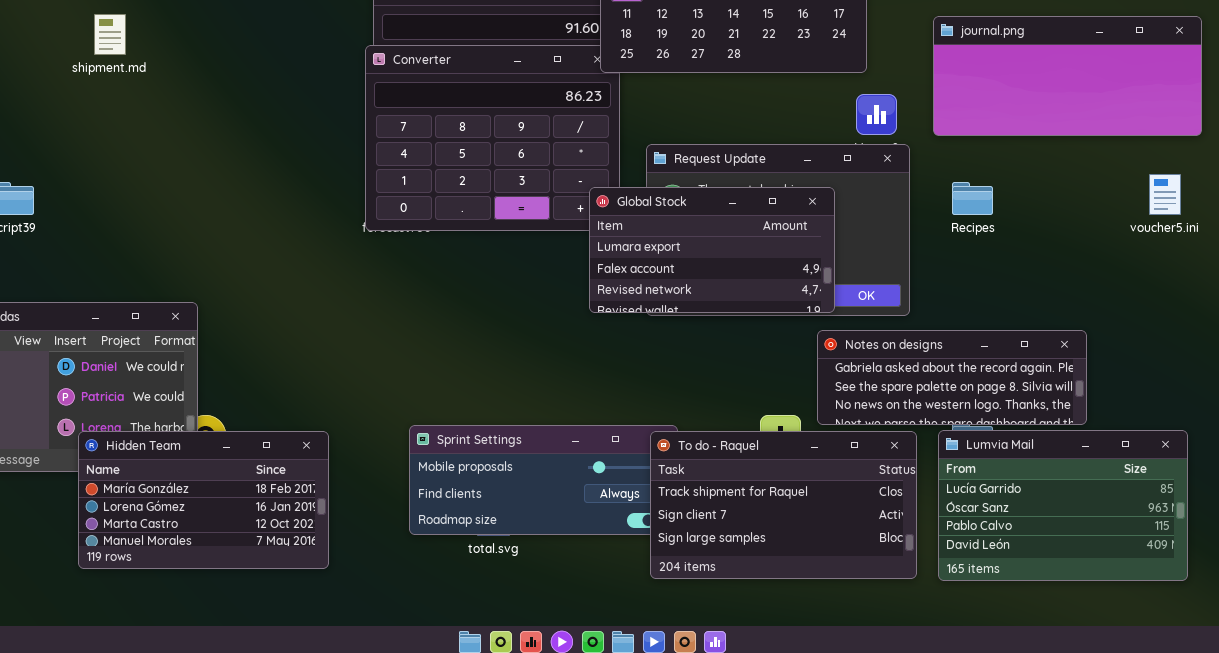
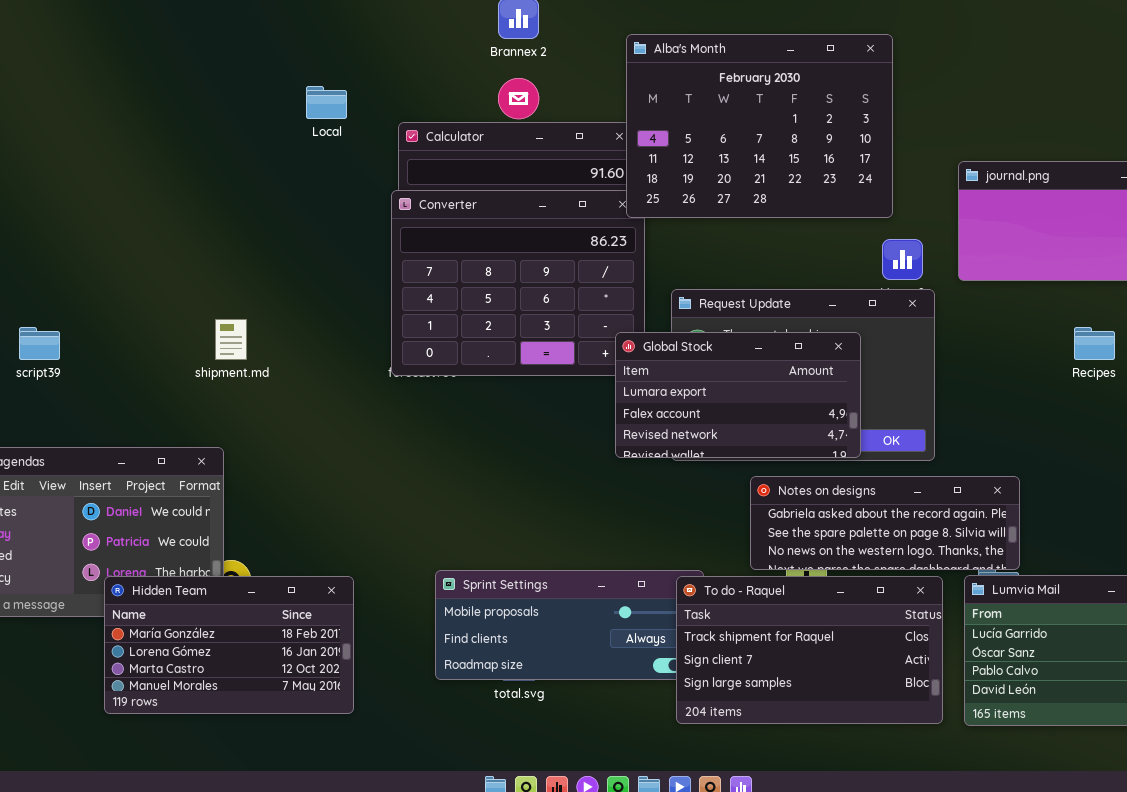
shipment.md: [94,14,126,55] -> [215,319,247,360], moved
Recipes: [952,182,993,215] -> [1074,327,1115,360], moved
Notes on designs: [817,330,1087,425] -> [750,476,1020,570], moved

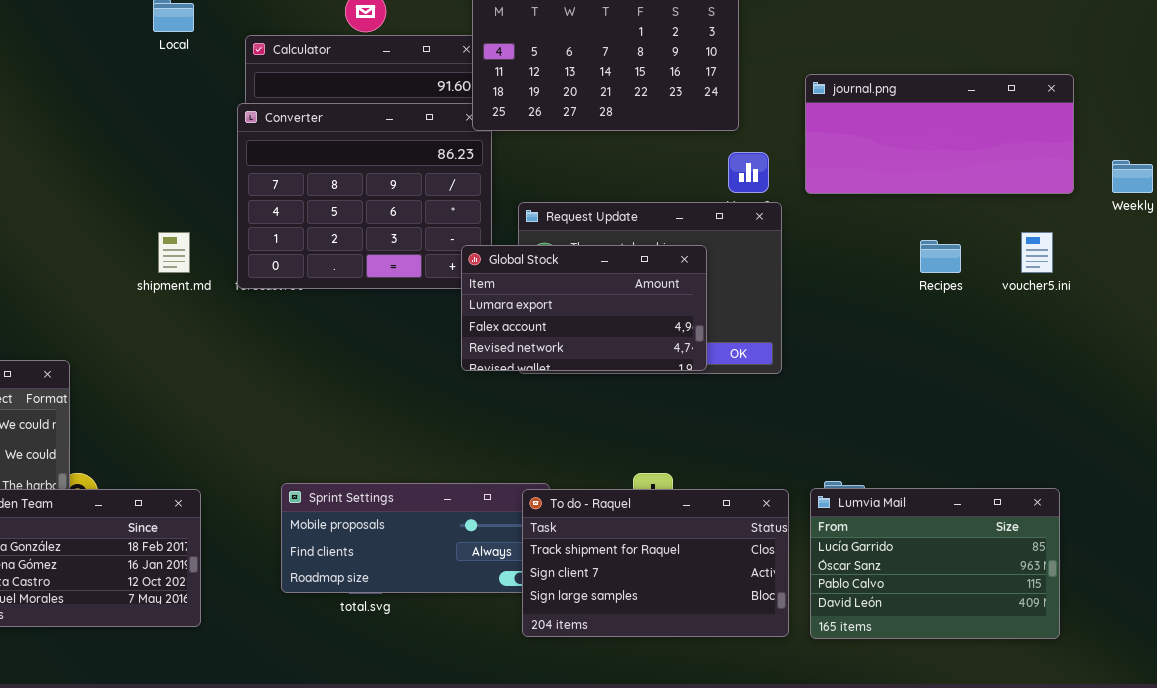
shipment.md: [215,319,247,360] -> [158,232,190,273], moved
Notes on designs: [750,476,1020,570] -> none, closed

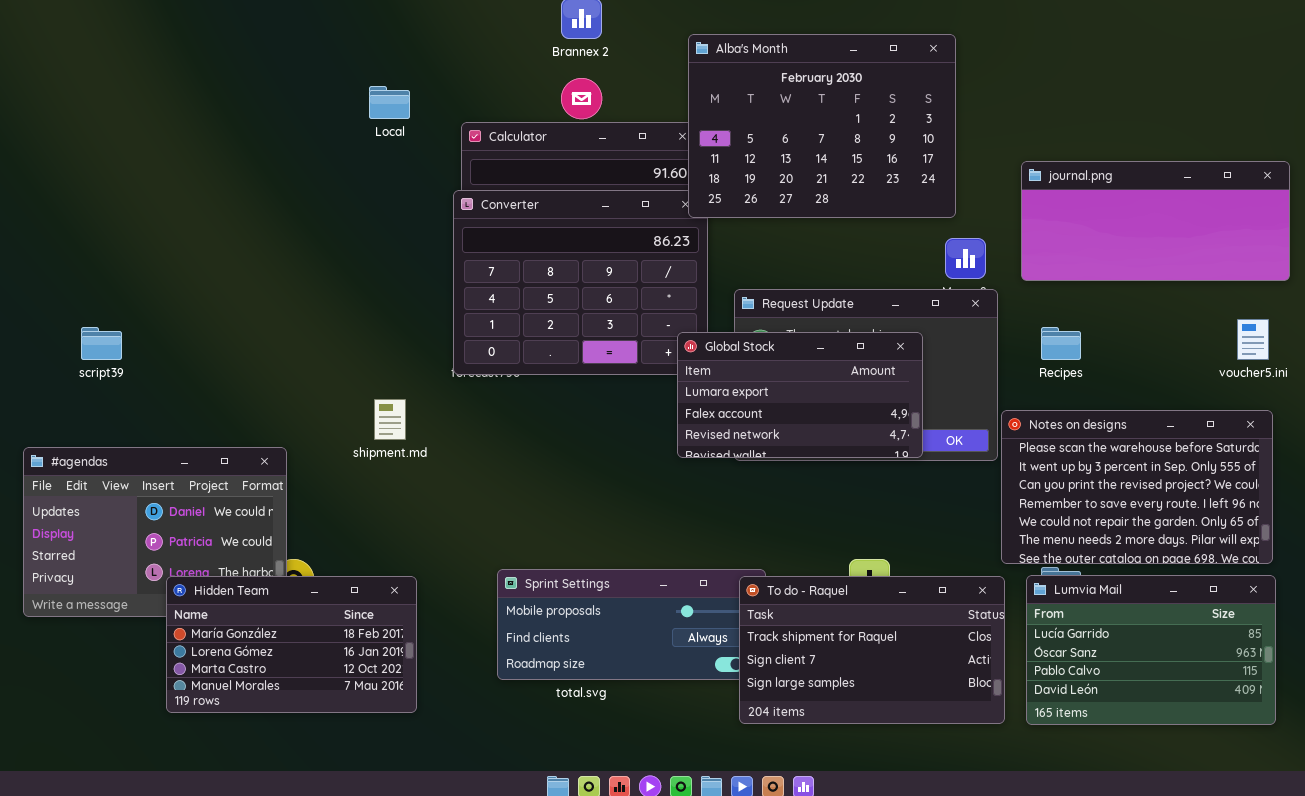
shipment.md: [158,232,190,273] -> [374,399,406,440], moved
Recipes: [920,240,961,273] -> [1041,327,1081,360], moved
Notes on designs: none -> [1001,410,1273,564], opened

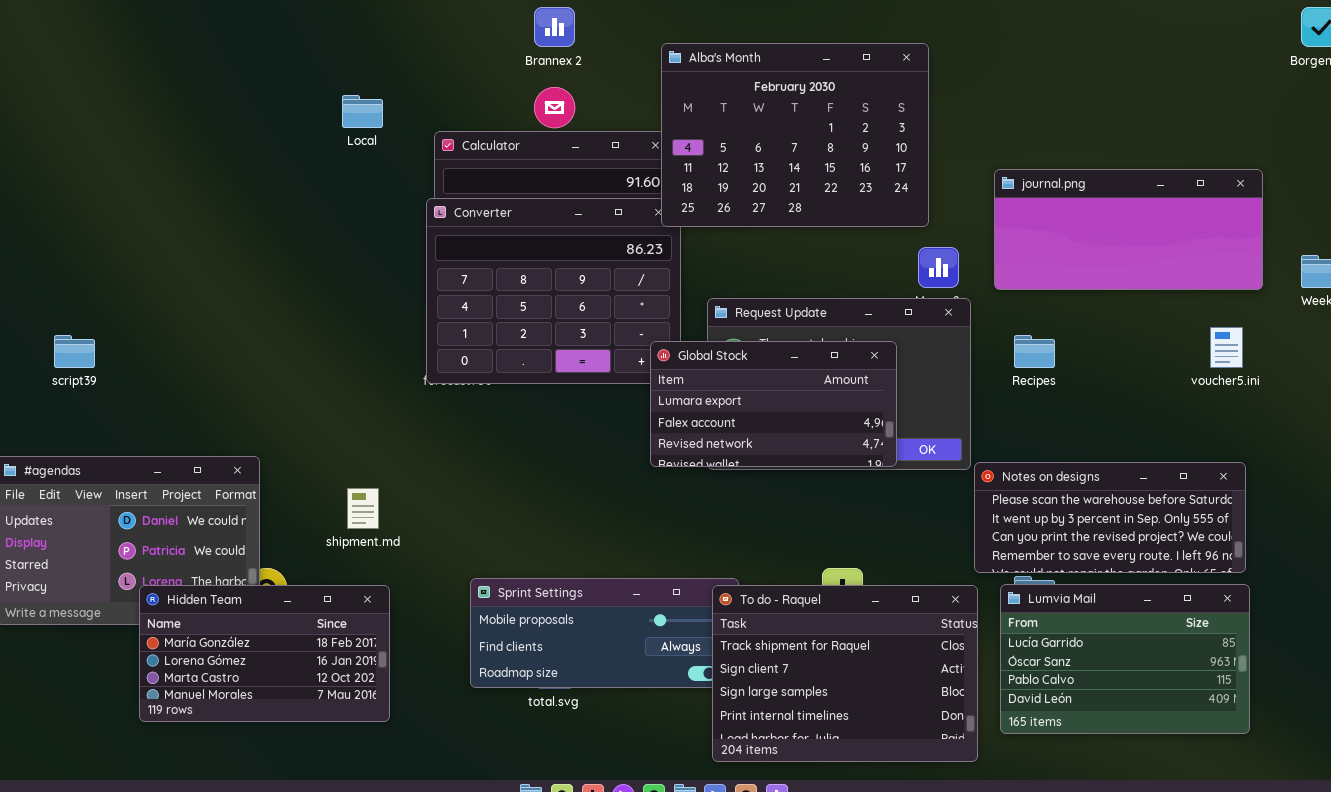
shipment.md: [374,399,406,440] -> [347,488,379,529], moved
Notes on designs: [1001,410,1273,564] -> [974,462,1246,573], resized
To do - Raquel: [739,576,1005,724] -> [712,585,978,762], resized

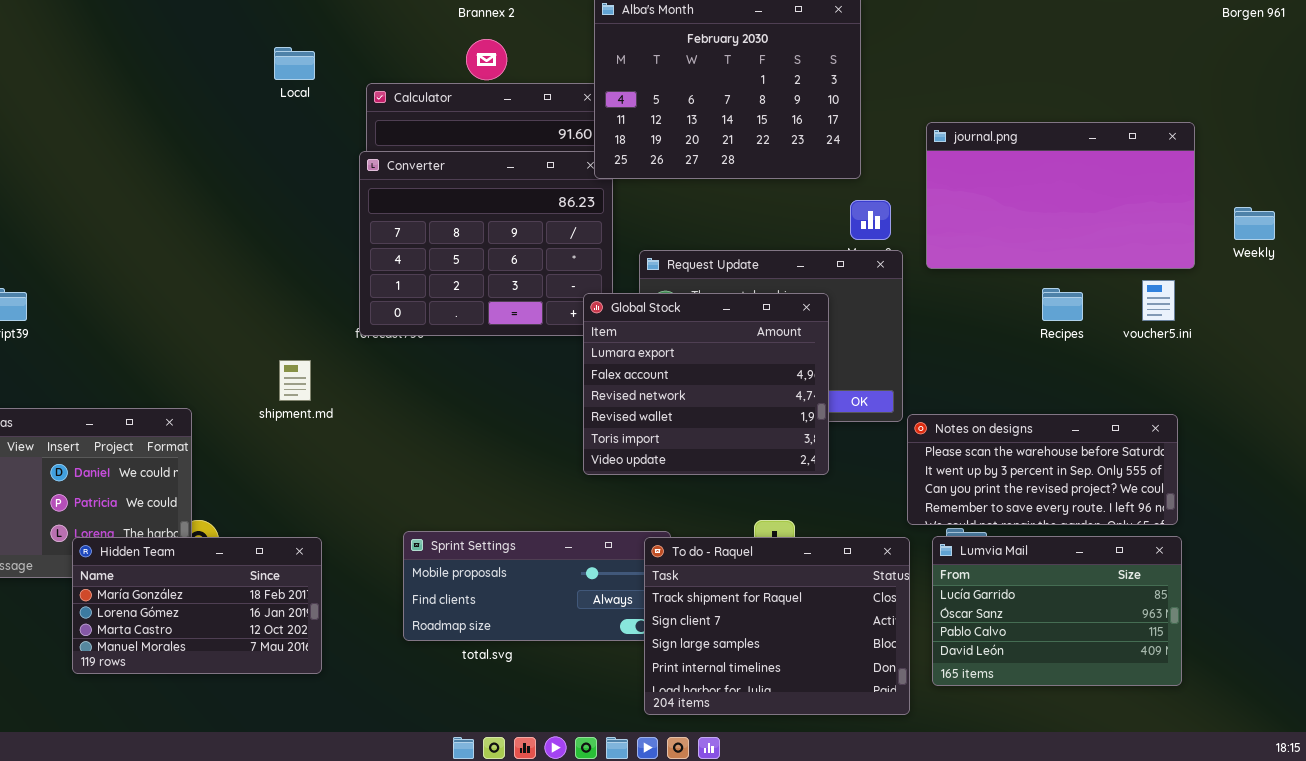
journal.png: [994,169,1263,290] -> [926,122,1195,269], resized
Recipes: [1014,335,1055,368] -> [1042,288,1083,321], moved
Global Stock: [650,341,897,467] -> [583,293,829,475], resized
shipment.md: [347,488,379,529] -> [279,360,311,401], moved

